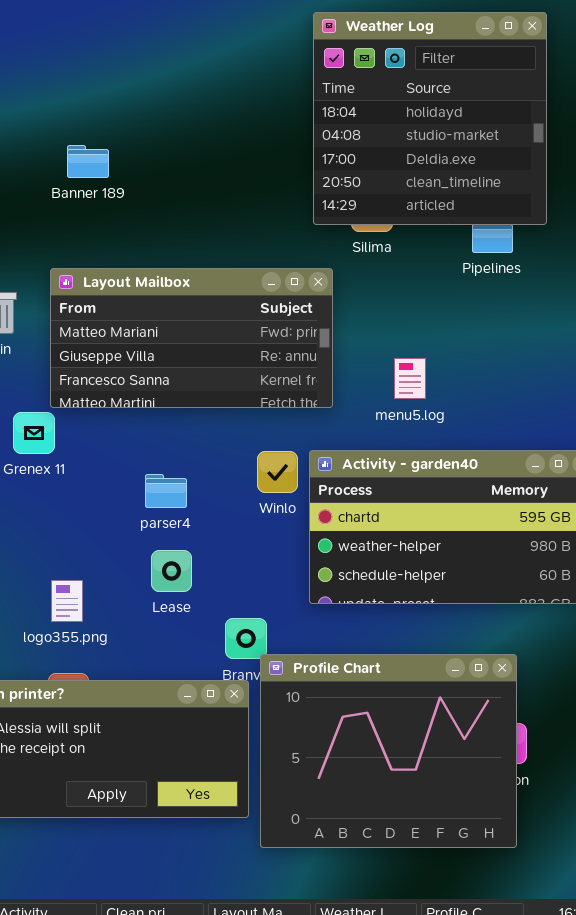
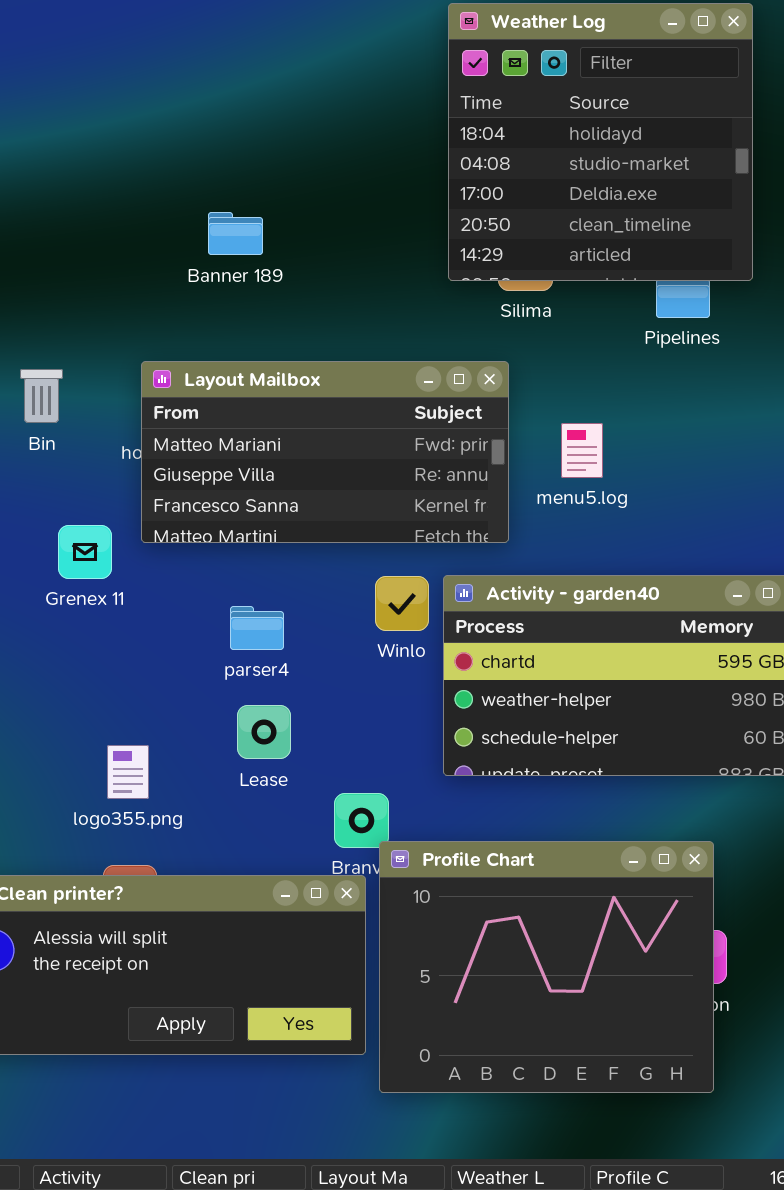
Banner 189: [67,145,109,178] -> [208,212,263,255], moved
Layout Mailbox: [50,268,333,408] -> [141,361,509,543], moved
menu5.log: [394,358,426,399] -> [561,423,603,478], moved

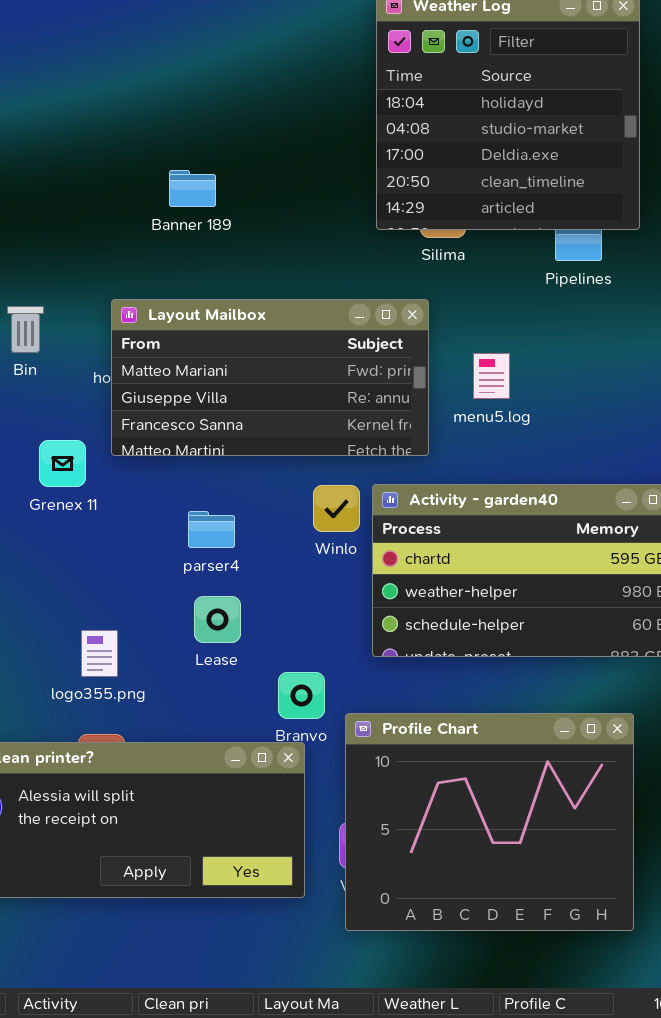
Profile Chart: [379,841,714,1093] -> [345,713,634,931], moved

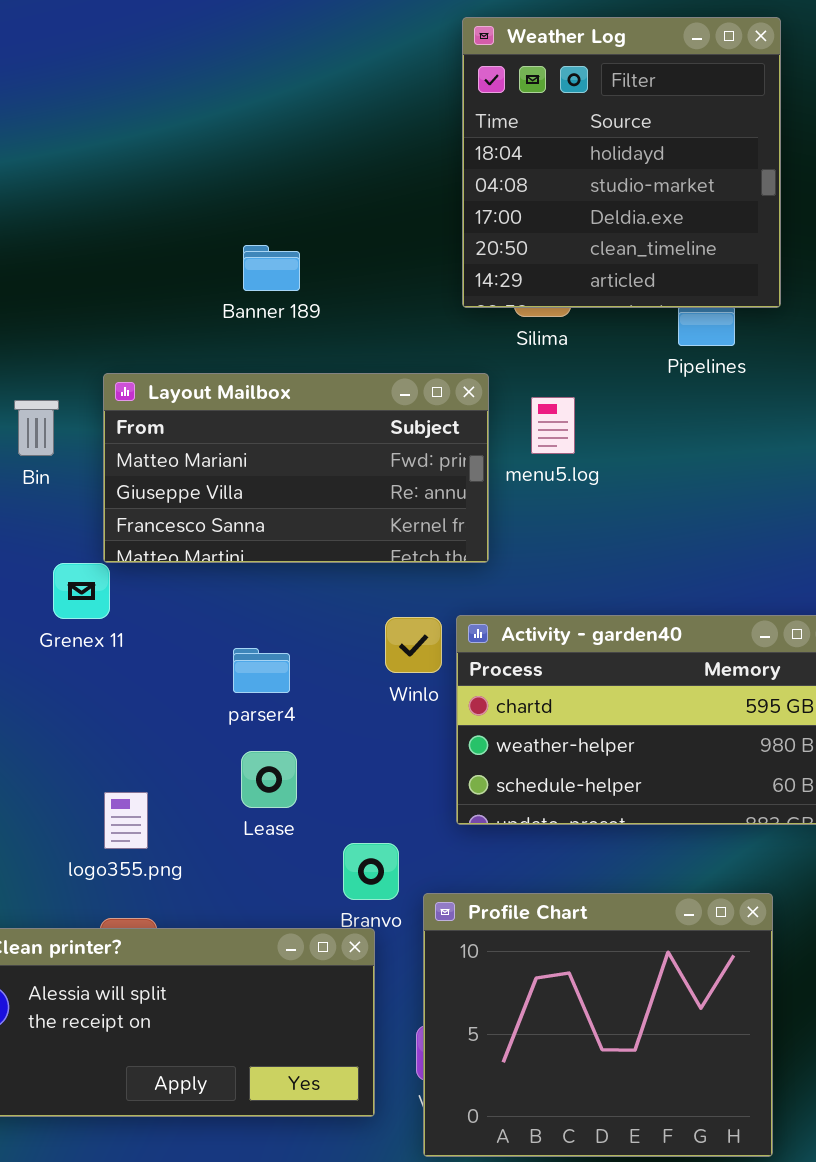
Banner 189: [169,170,216,207] -> [243,245,300,291], moved
Layout Mailbox: [111,299,429,456] -> [103,373,489,563], moved
menu5.log: [473,353,510,399] -> [531,397,575,454], moved

